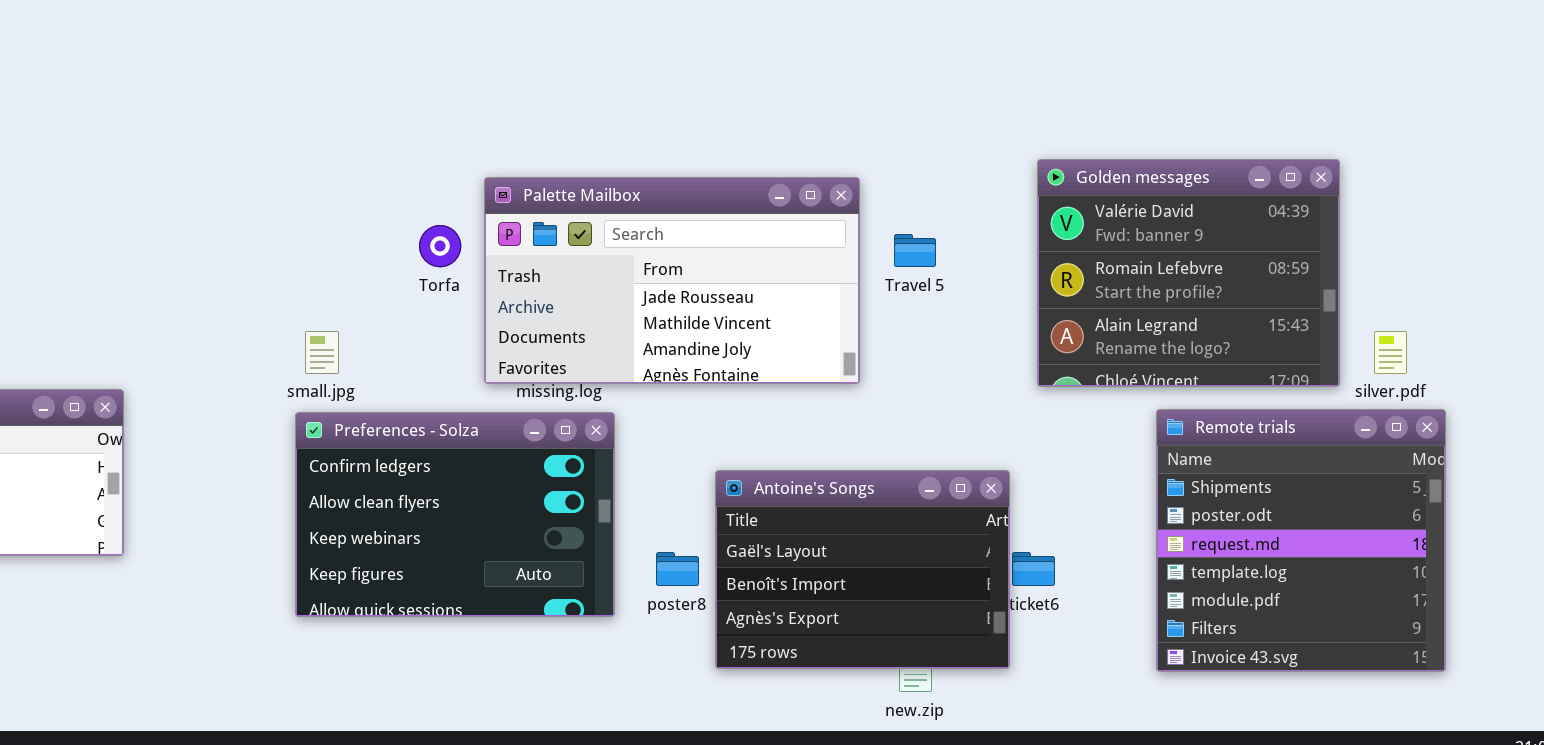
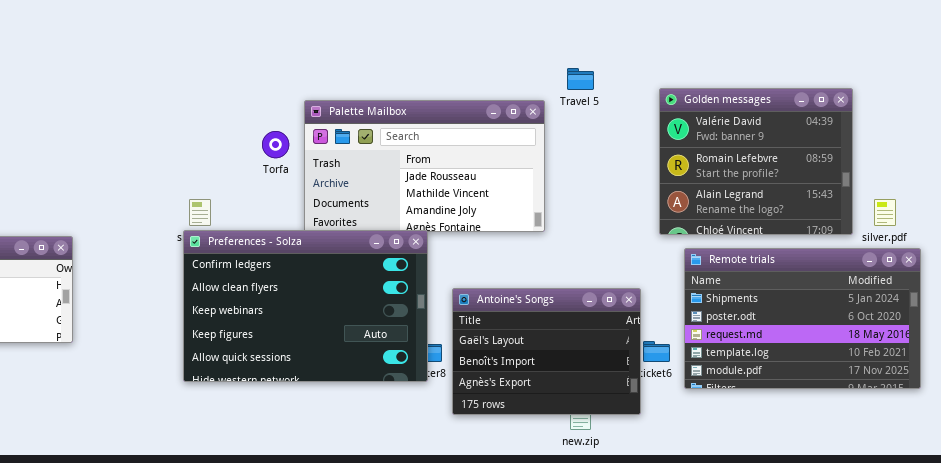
Travel 5: [894,234,936,267] -> [567,68,594,90], moved
Remote trials: [1156,409,1446,672] -> [684,248,921,389], resized
Preferences - Solza: [295,412,615,617] -> [183,230,428,382], resized

